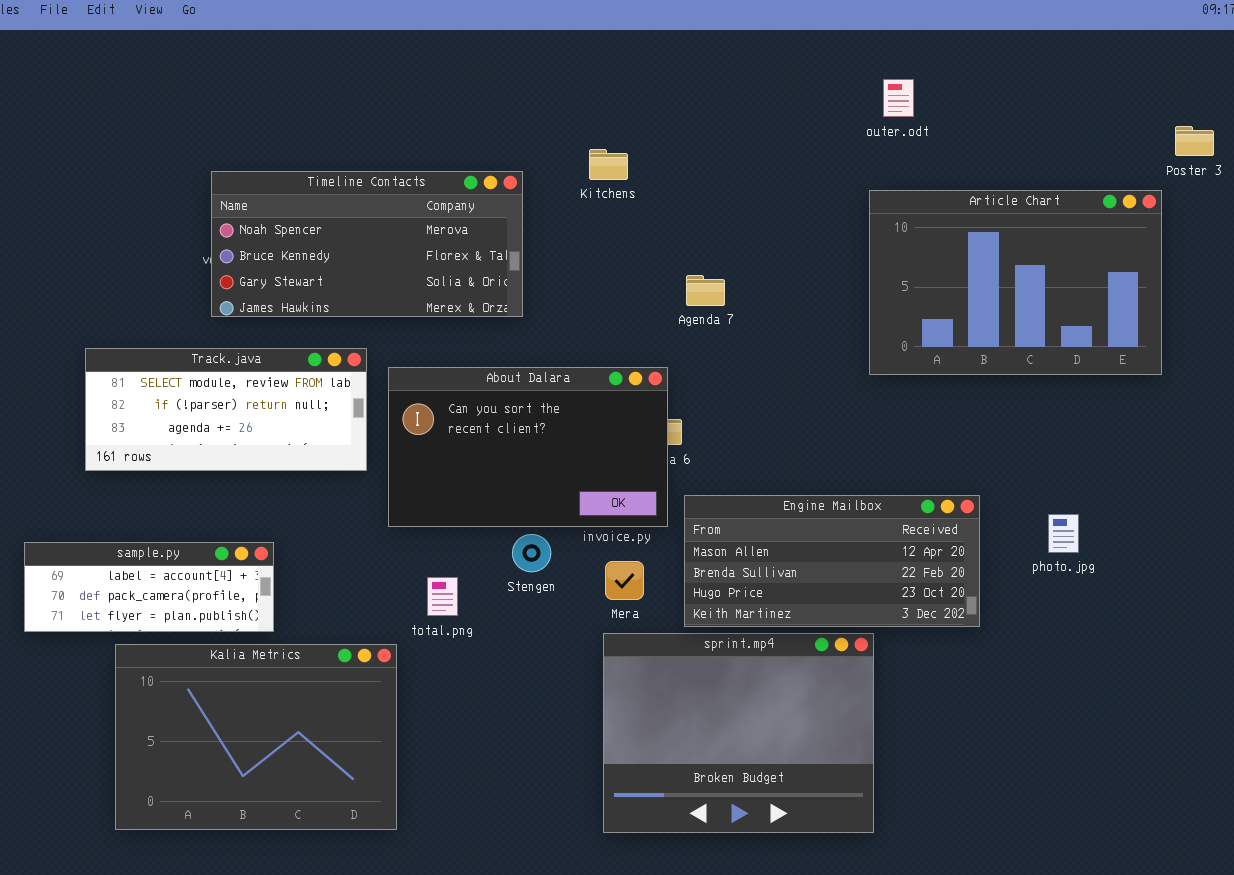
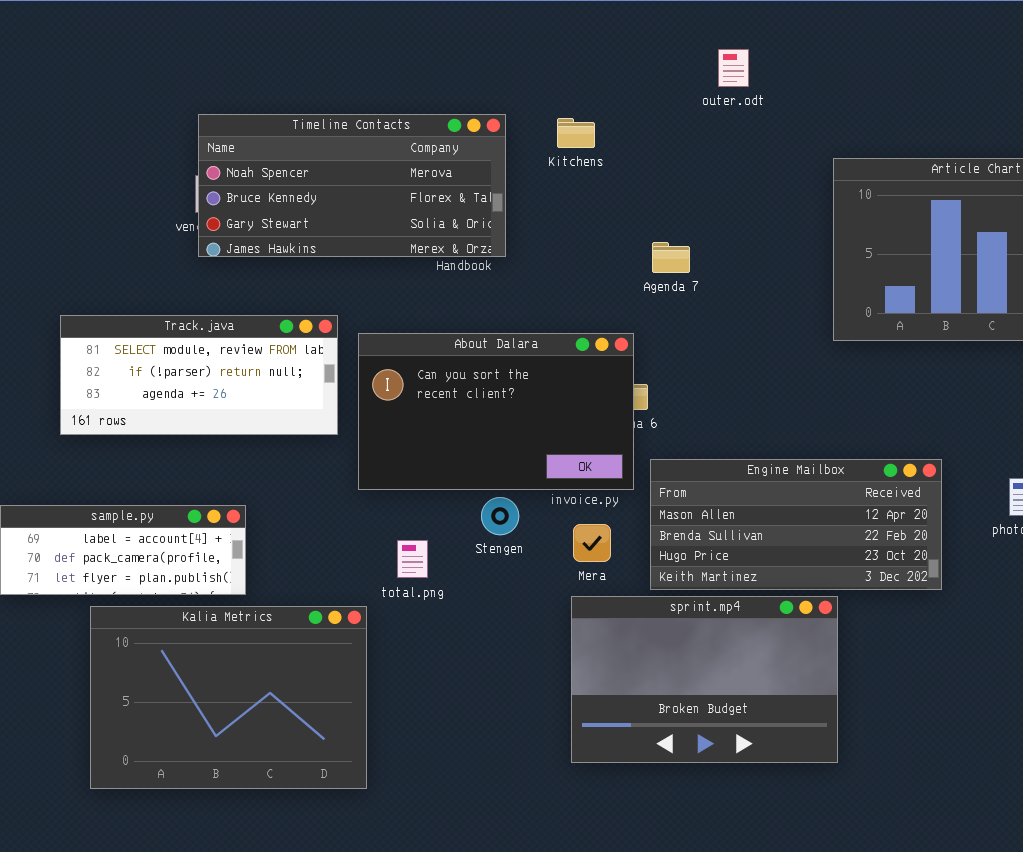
outer.odt: [883,79,914,117] -> [718,49,749,87], moved
Timeline Contacts: [211,171,523,317] -> [198,114,506,257], moved
sprint.mp4: [603,633,874,833] -> [571,596,838,763], resized

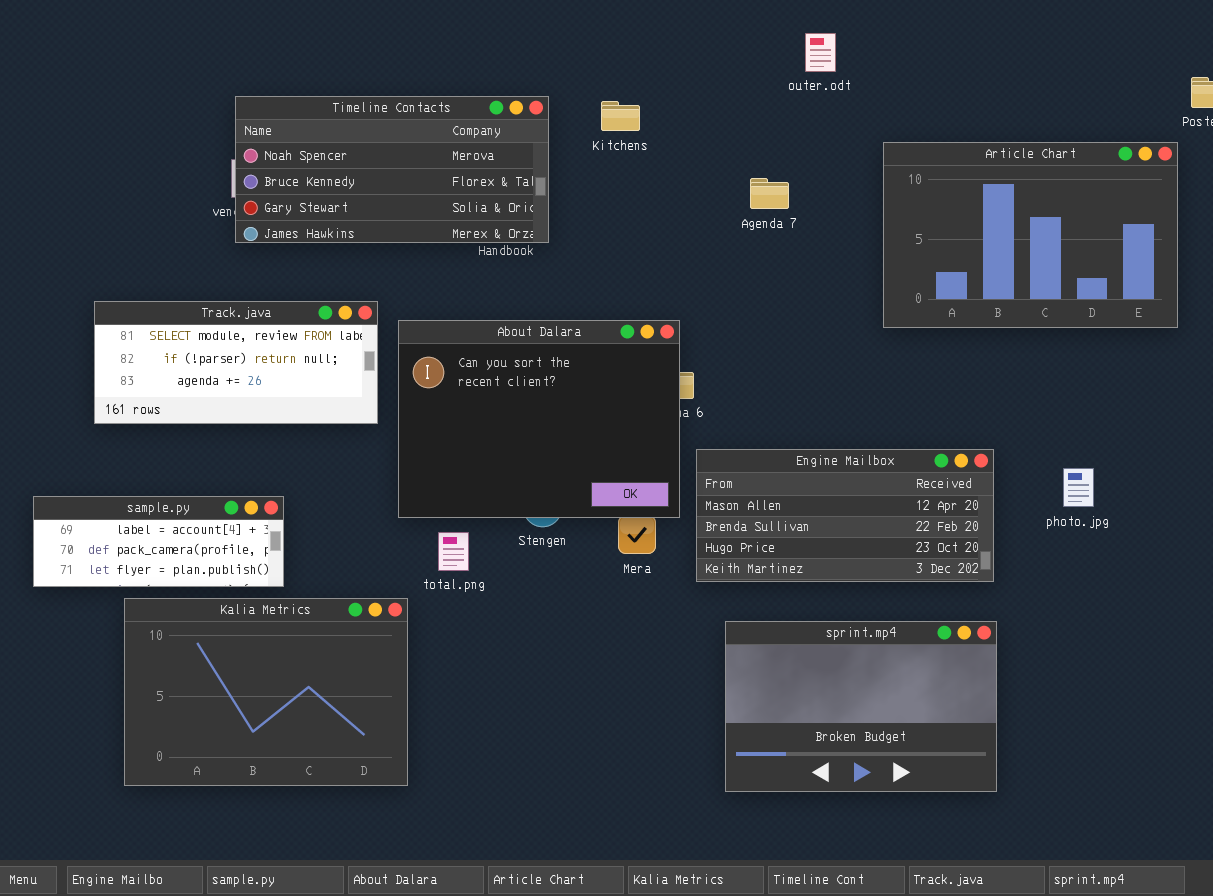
outer.odt: [718,49,749,87] -> [805,33,836,72], moved
Agenda 7: [652,242,690,273] -> [750,178,789,209], moved
About Dalara: [358,333,634,490] -> [398,320,680,518], resized
sprint.mp4: [571,596,838,763] -> [725,621,997,792], moved

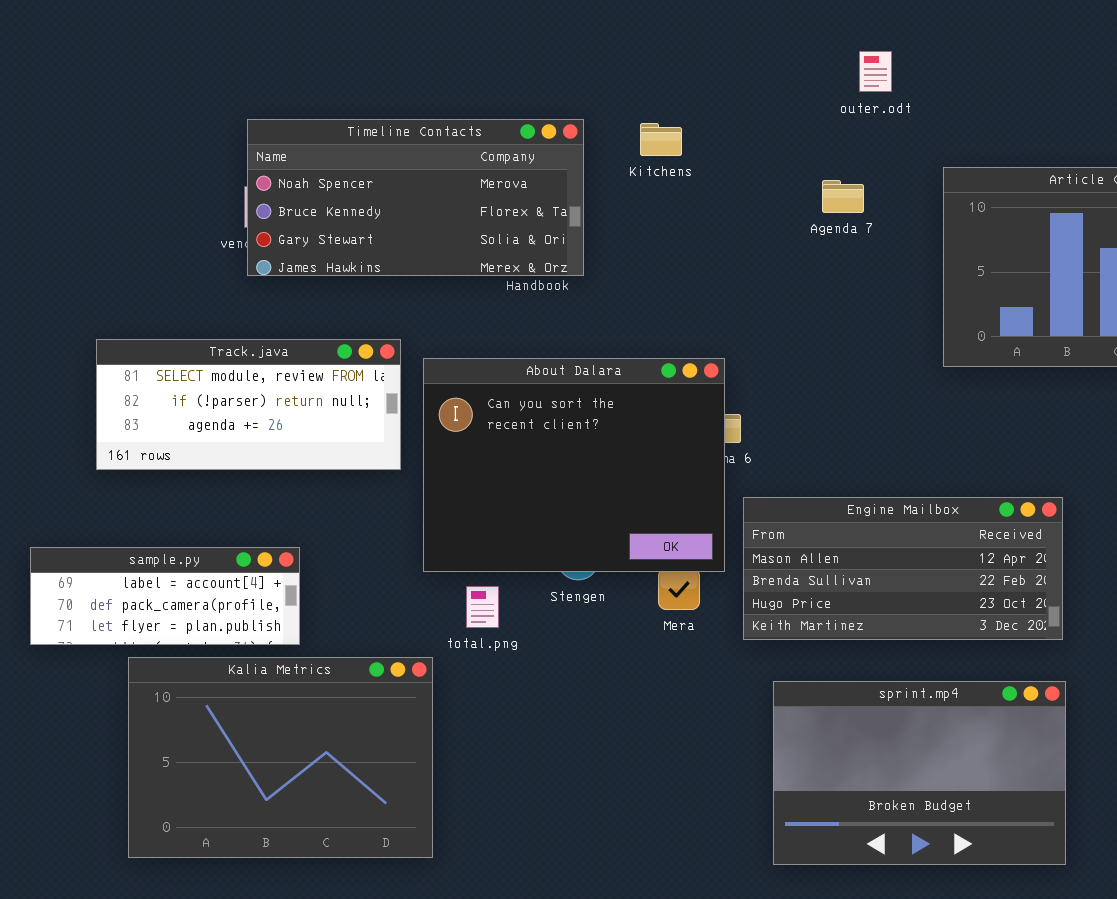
Agenda 7: [750,178,789,209] -> [822,180,864,213], moved

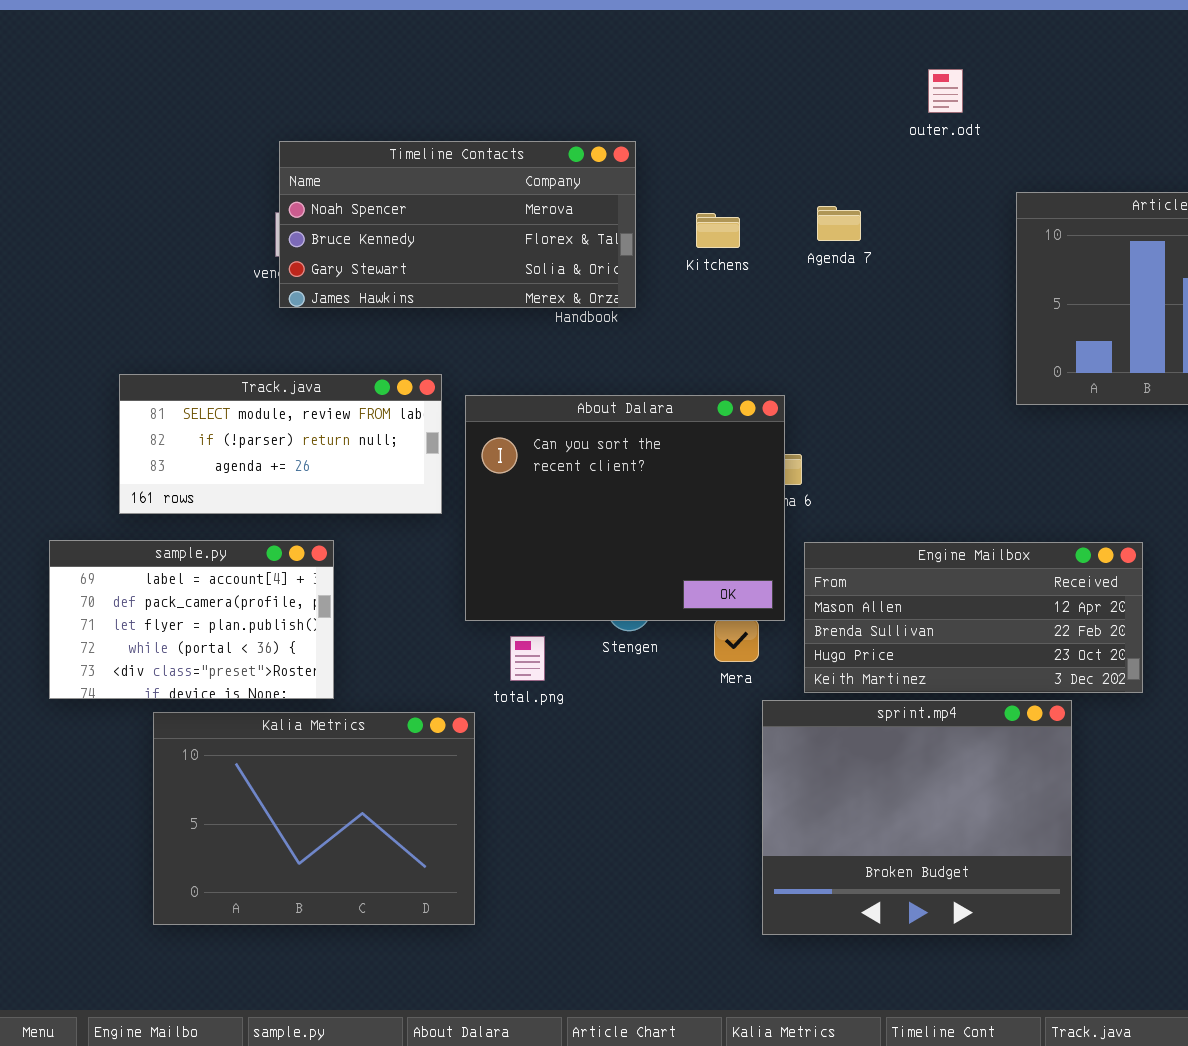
Kitchens: [640,123,682,156] -> [696,213,740,248], moved
Agenda 7: [822,180,864,213] -> [817,206,861,241], moved
sample.py: [30,547,300,645] -> [49,540,334,699], resized
sprint.mp4: [773,681,1066,865] -> [762,700,1072,935], moved, resized

